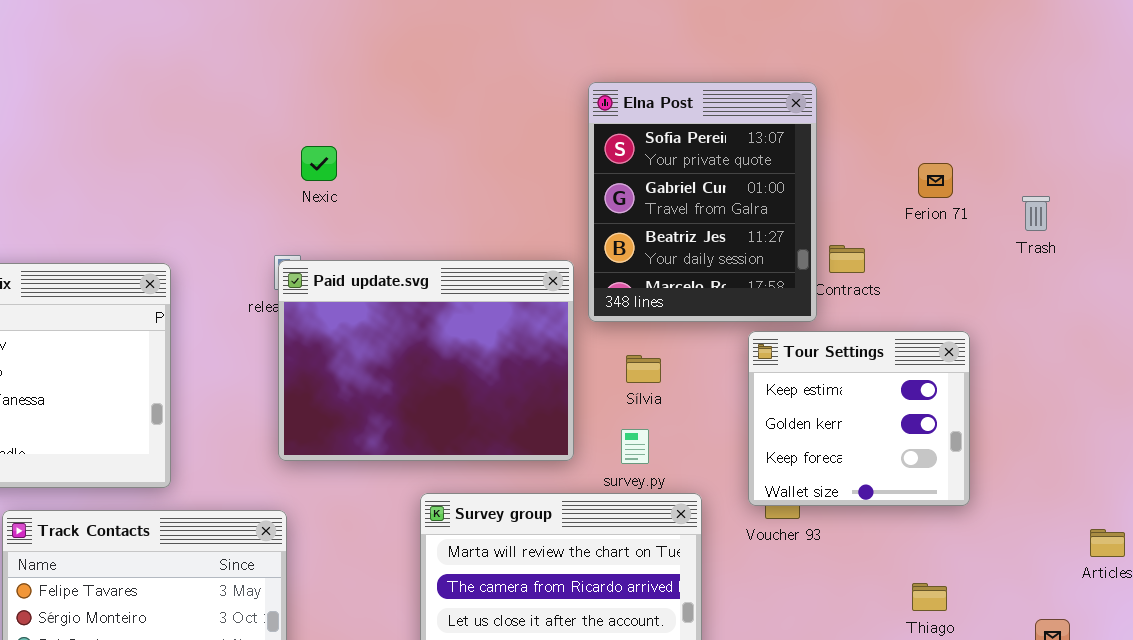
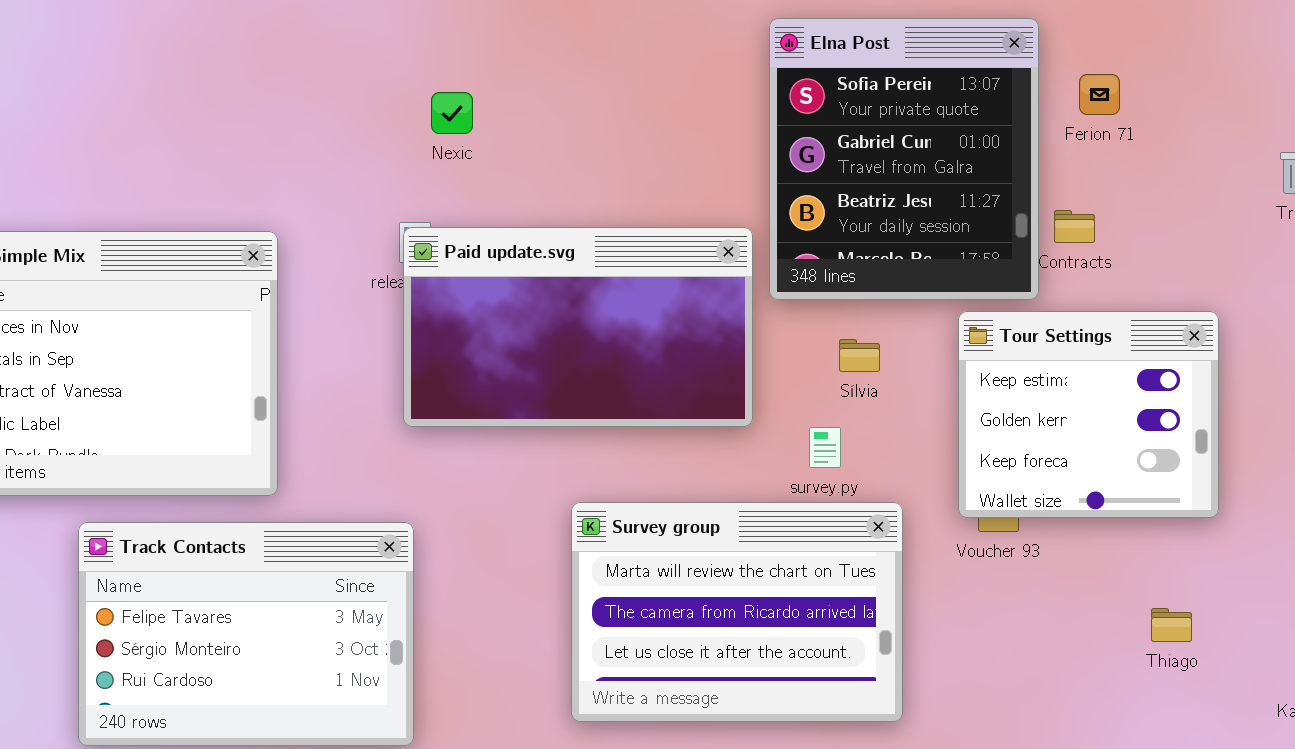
Ferion 71: [918,163,953,198] -> [1079,74,1120,115], moved
Paid update.svg: [278,260,574,461] -> [403,227,753,427], resized
Sílvia: [626,355,661,383] -> [839,339,880,372], moved

